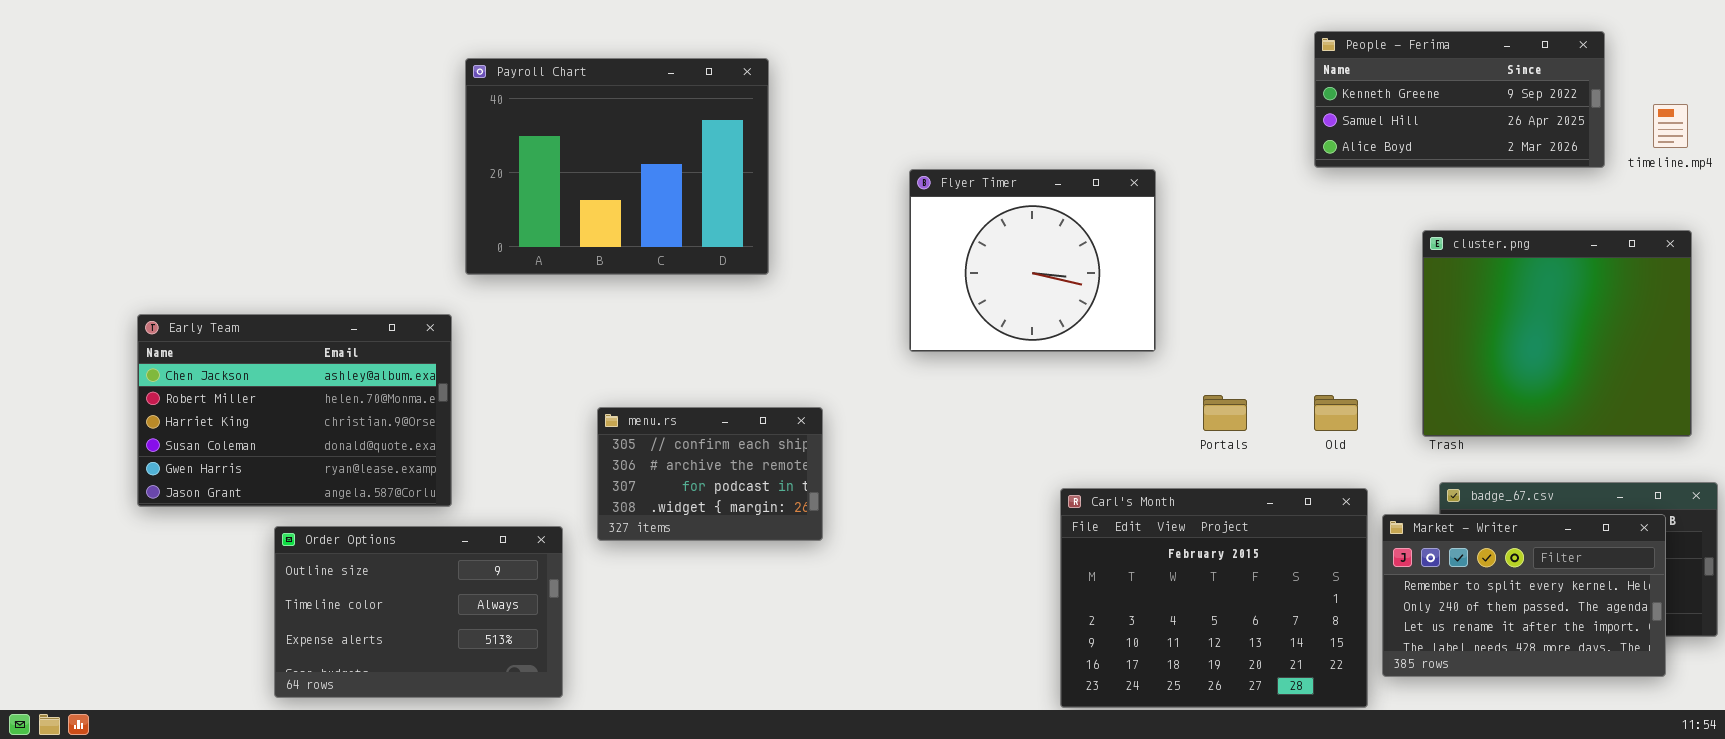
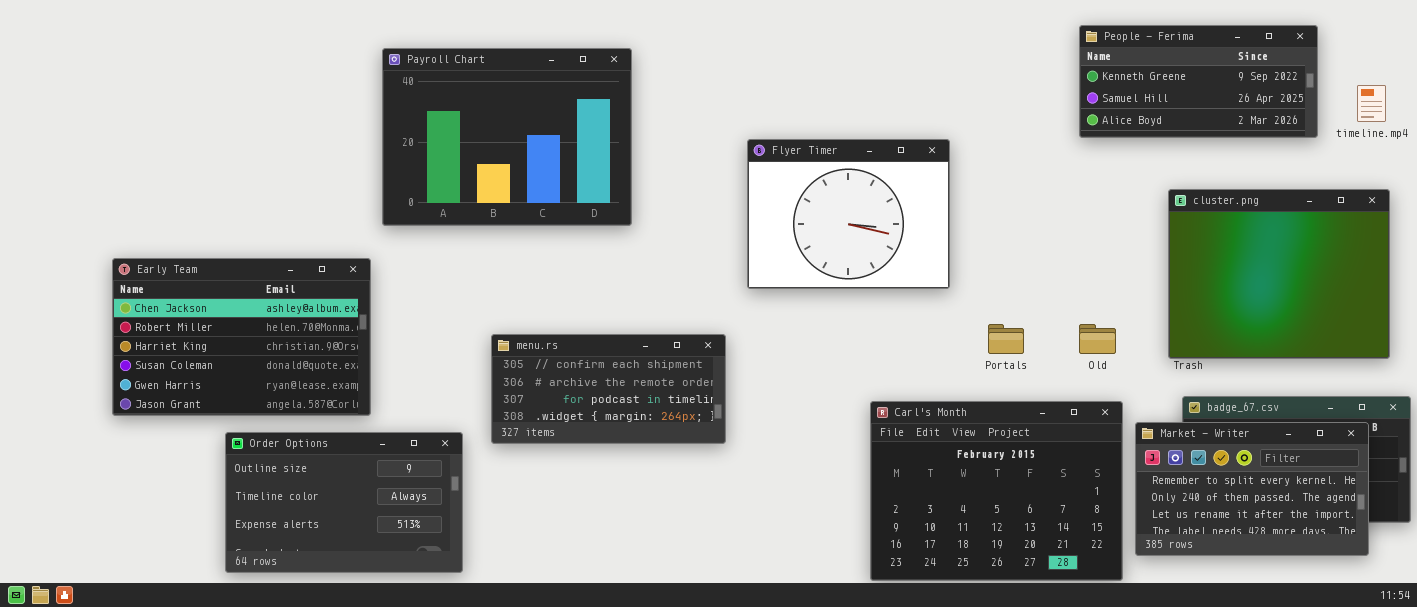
menu.rs: [597,407,823,541] -> [491,334,726,444], resized

